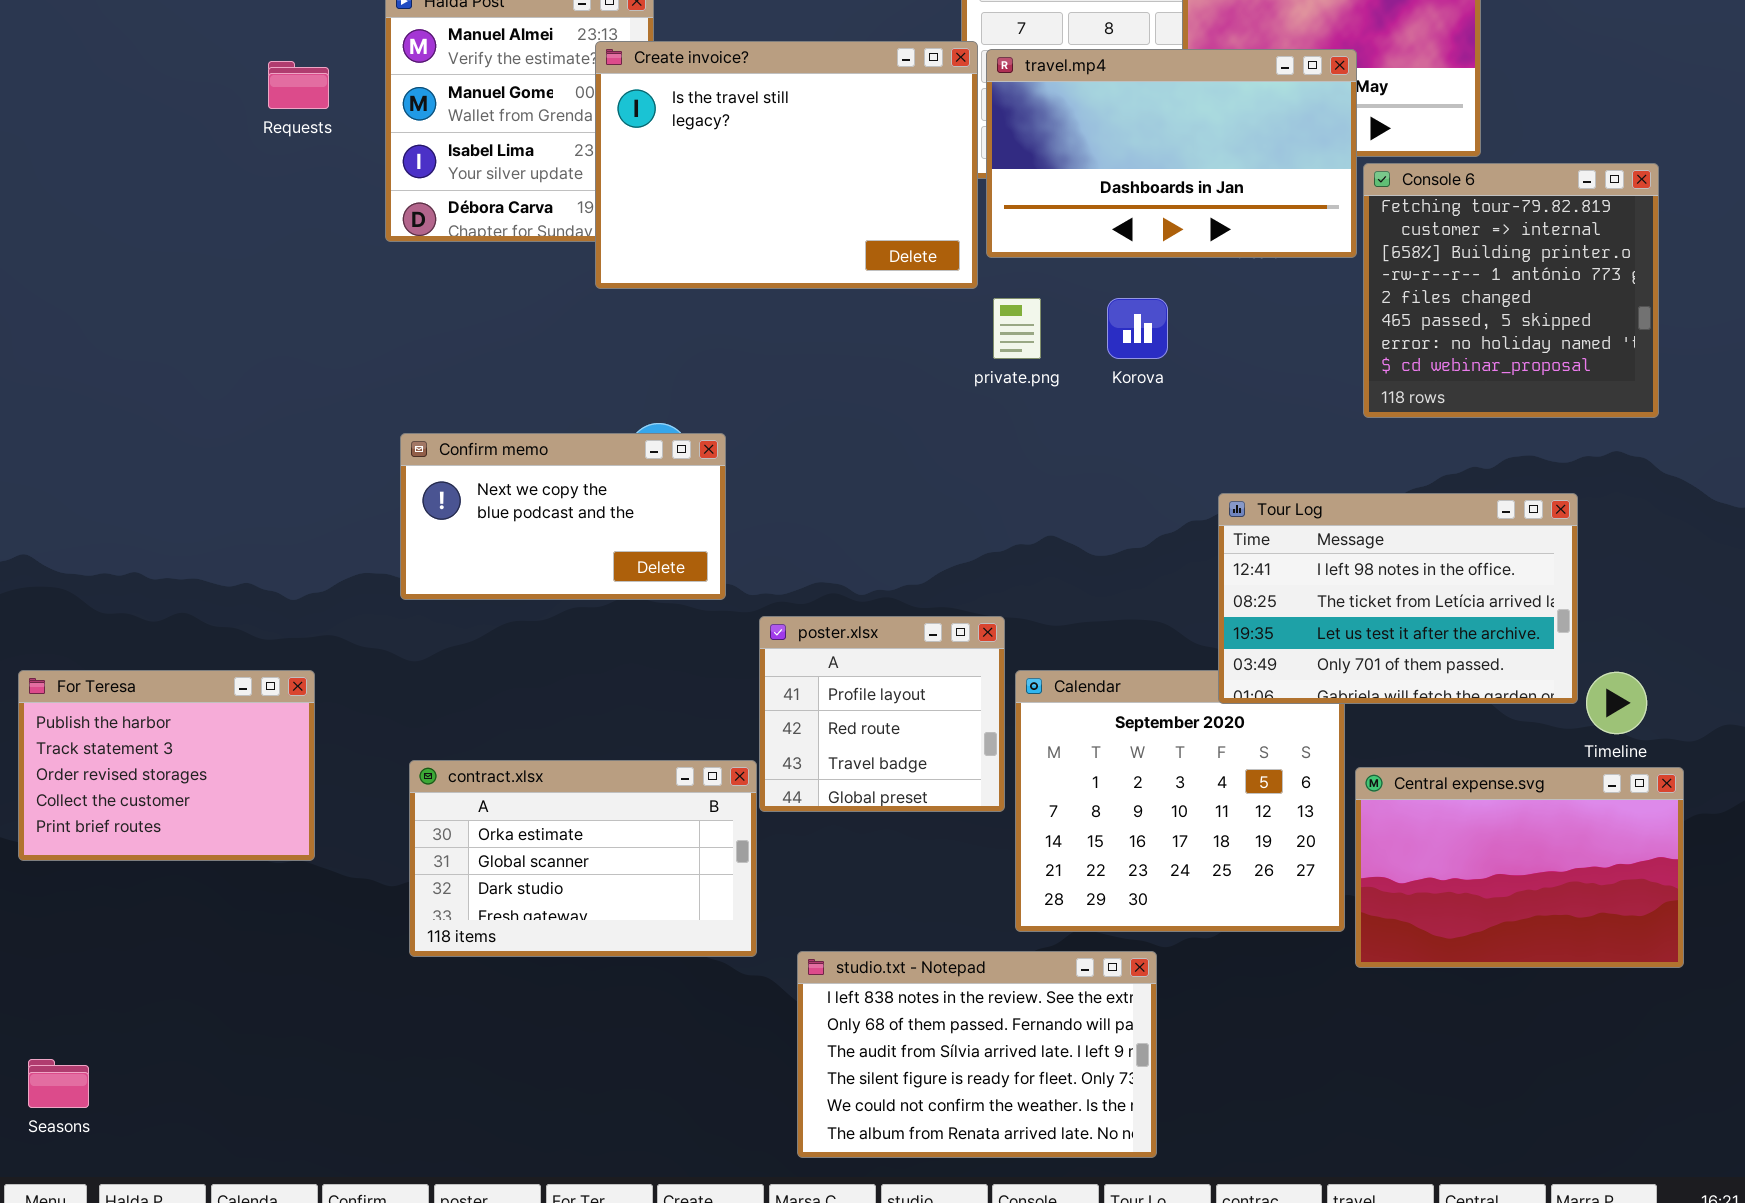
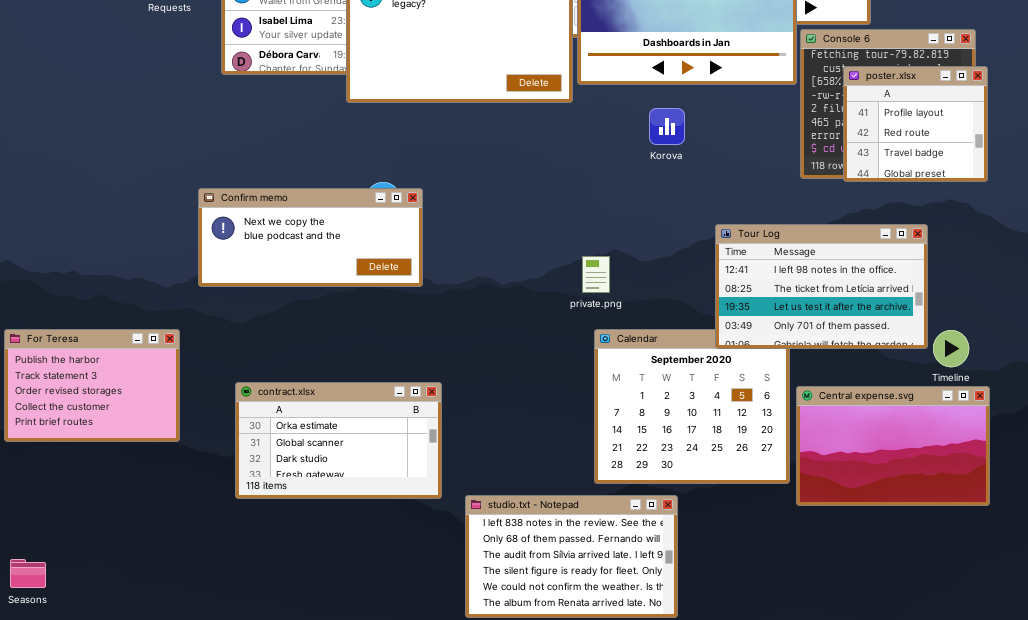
private.png: [993,298,1041,359] -> [582,256,610,293], moved
Confirm memo: [400,433,726,600] -> [198,188,423,287], resized
poster.xlsx: [759,616,1005,812] -> [843,66,988,182], moved

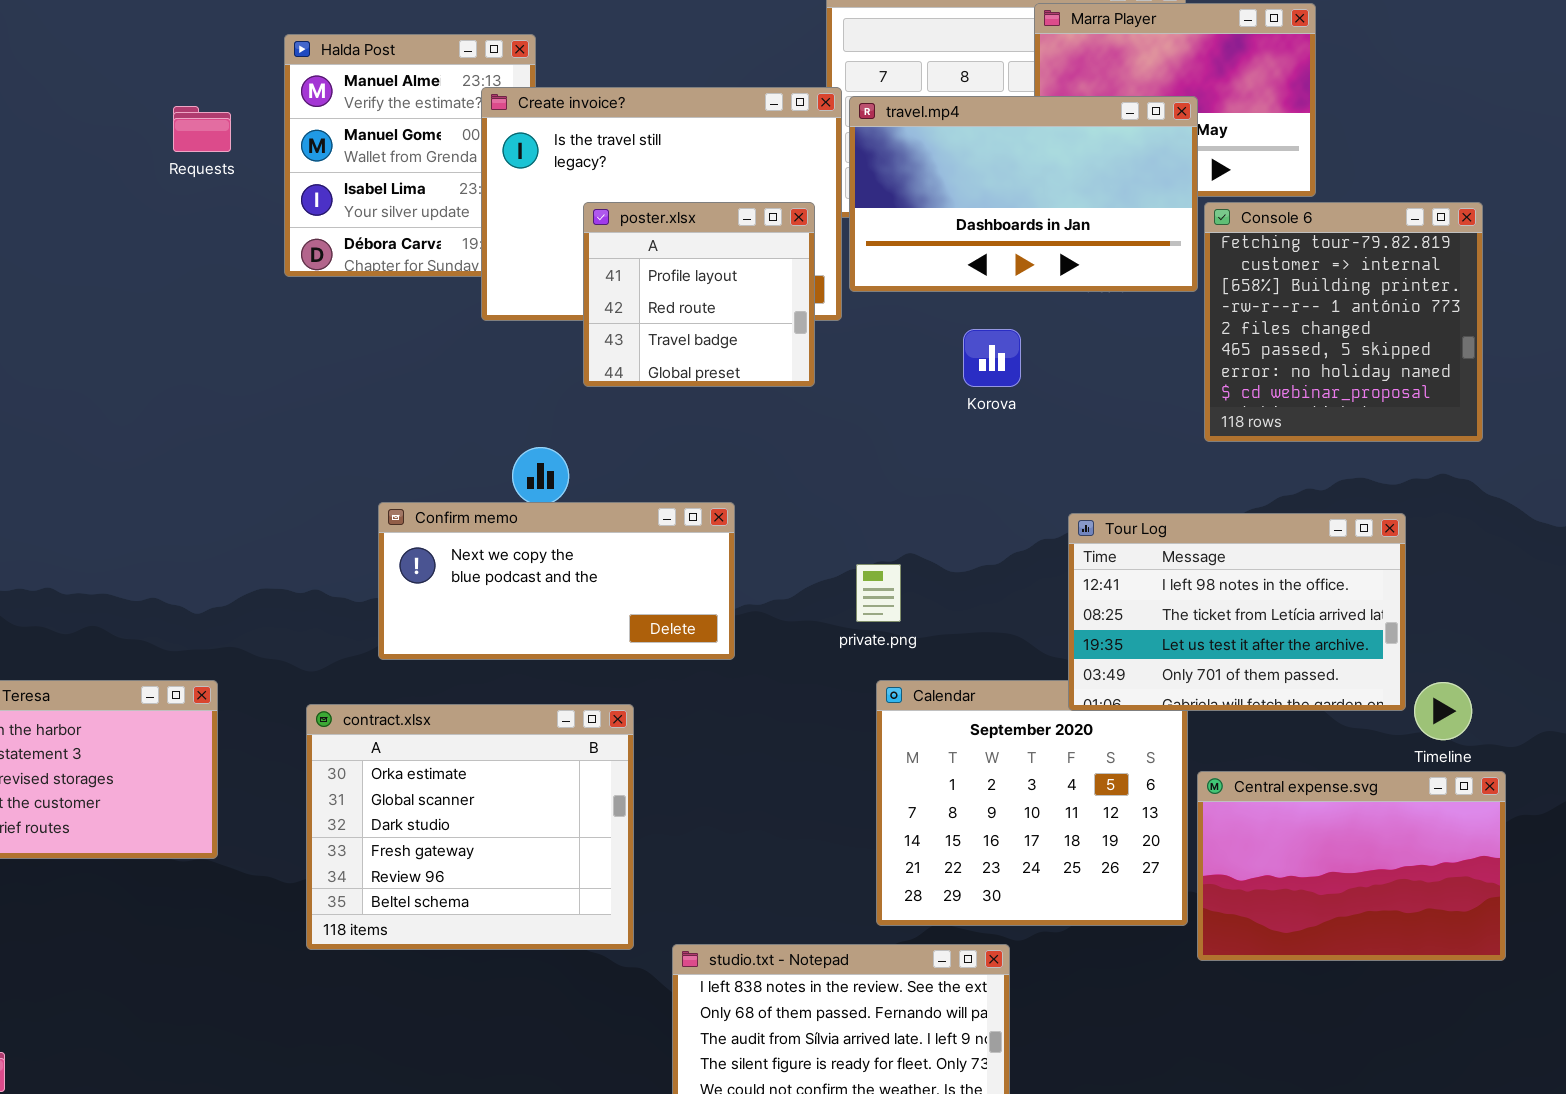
poster.xlsx: [843,66,988,182] -> [583,202,815,387], moved
Confirm memo: [198,188,423,287] -> [378,502,735,660], moved
contract.xlsx: [235,382,442,499] -> [306,704,634,950], resized

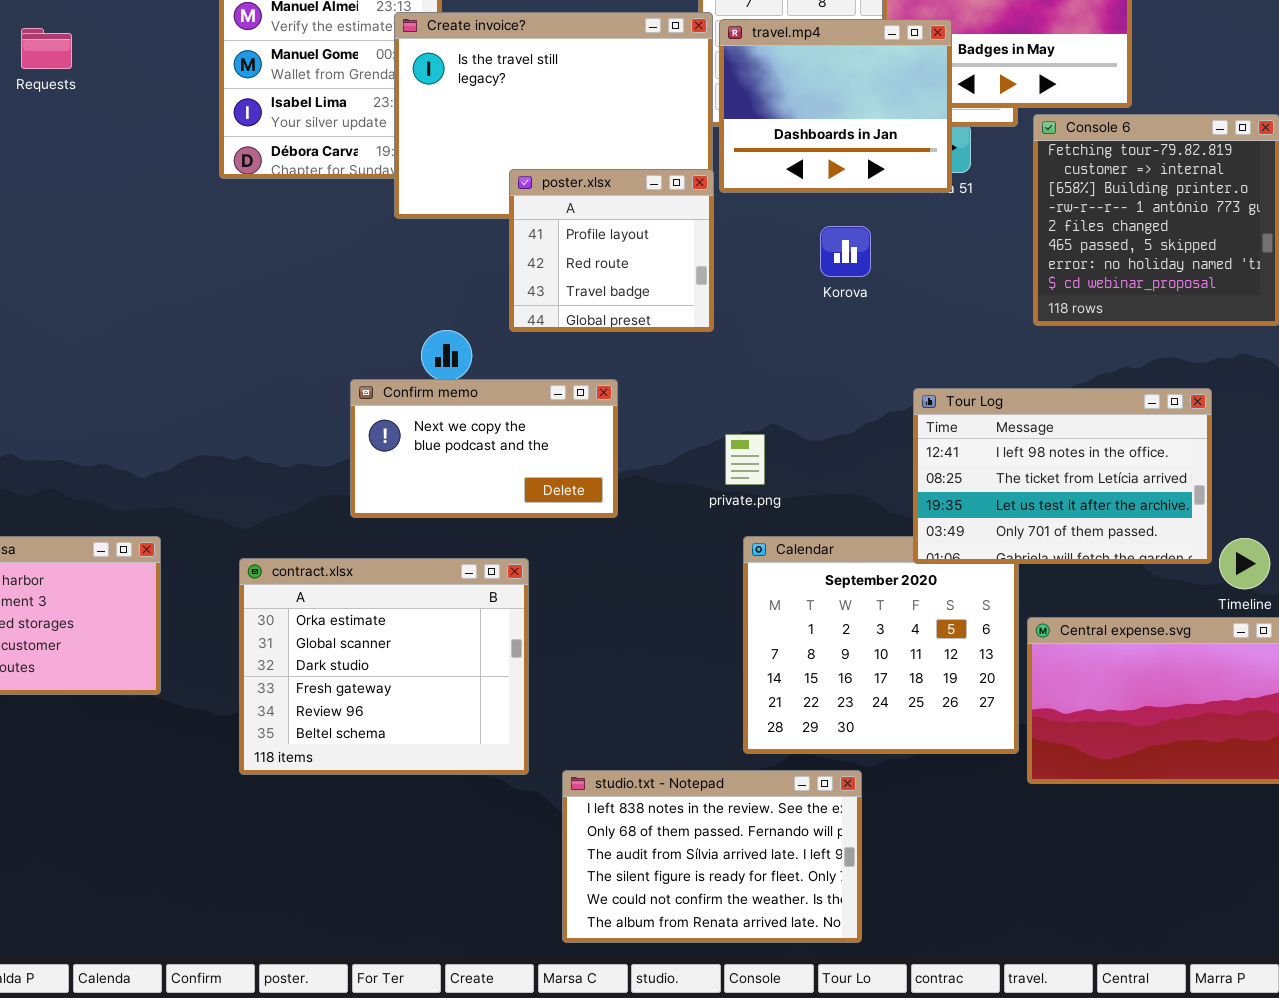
travel.mp4: [849,96,1198,292] -> [719,19,952,193], resized
Requests: [173,106,231,152] -> [21,28,72,69], moved
poster.xlsx: [583,202,815,387] -> [509,169,714,332], moved
Confirm memo: [378,502,735,660] -> [350,379,618,518], resized

